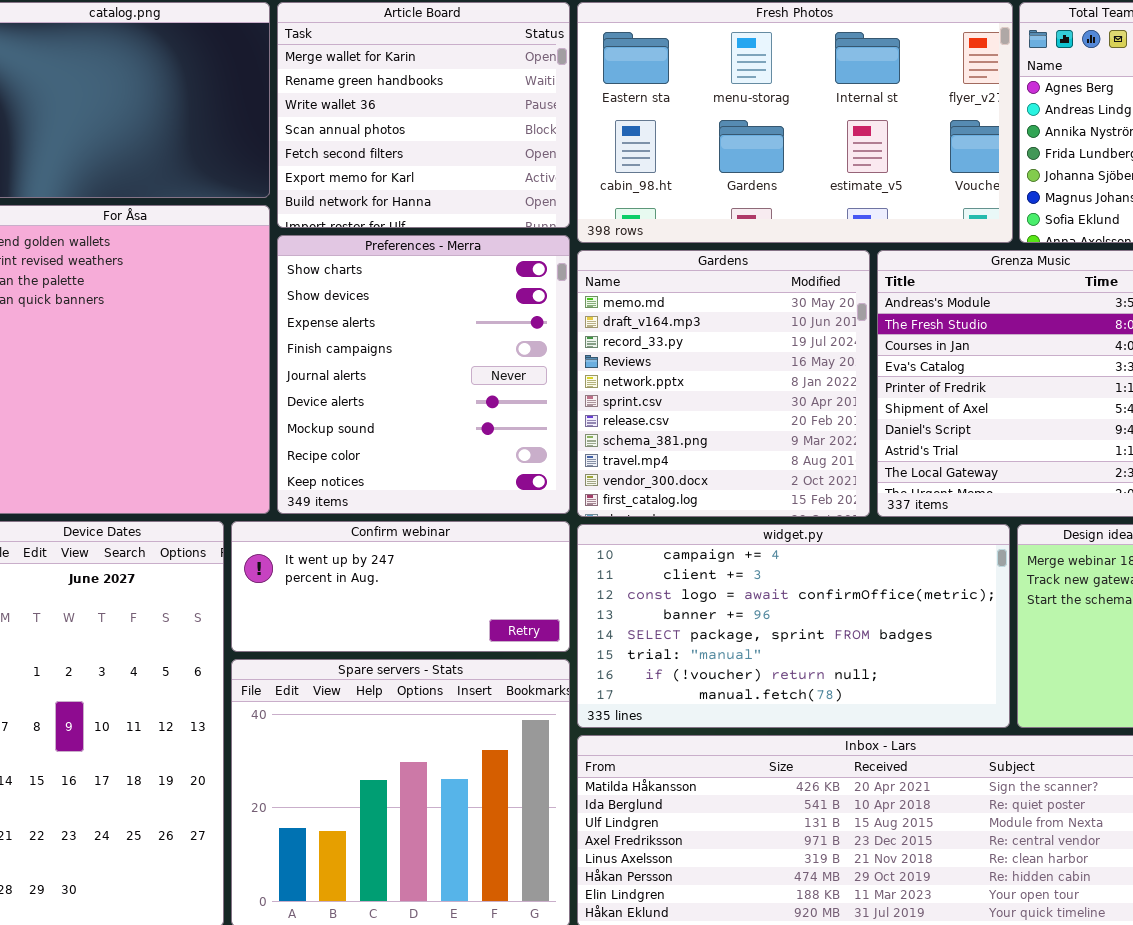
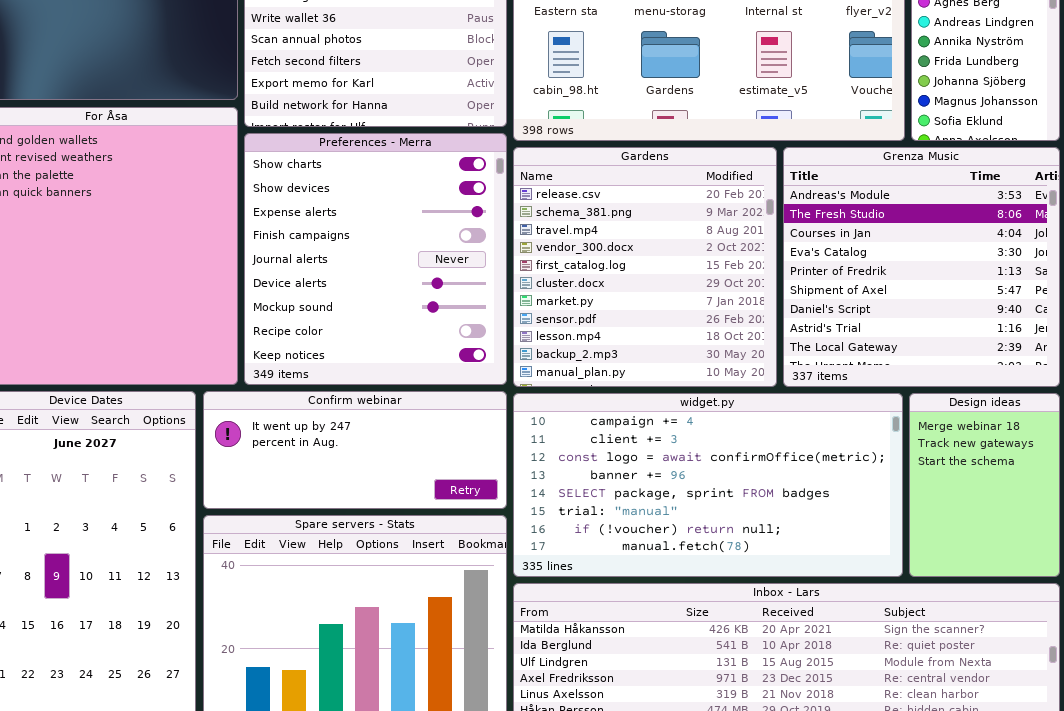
Gardens: [577,250,870,517] -> [513,147,777,387], scrolled down 6 rows

